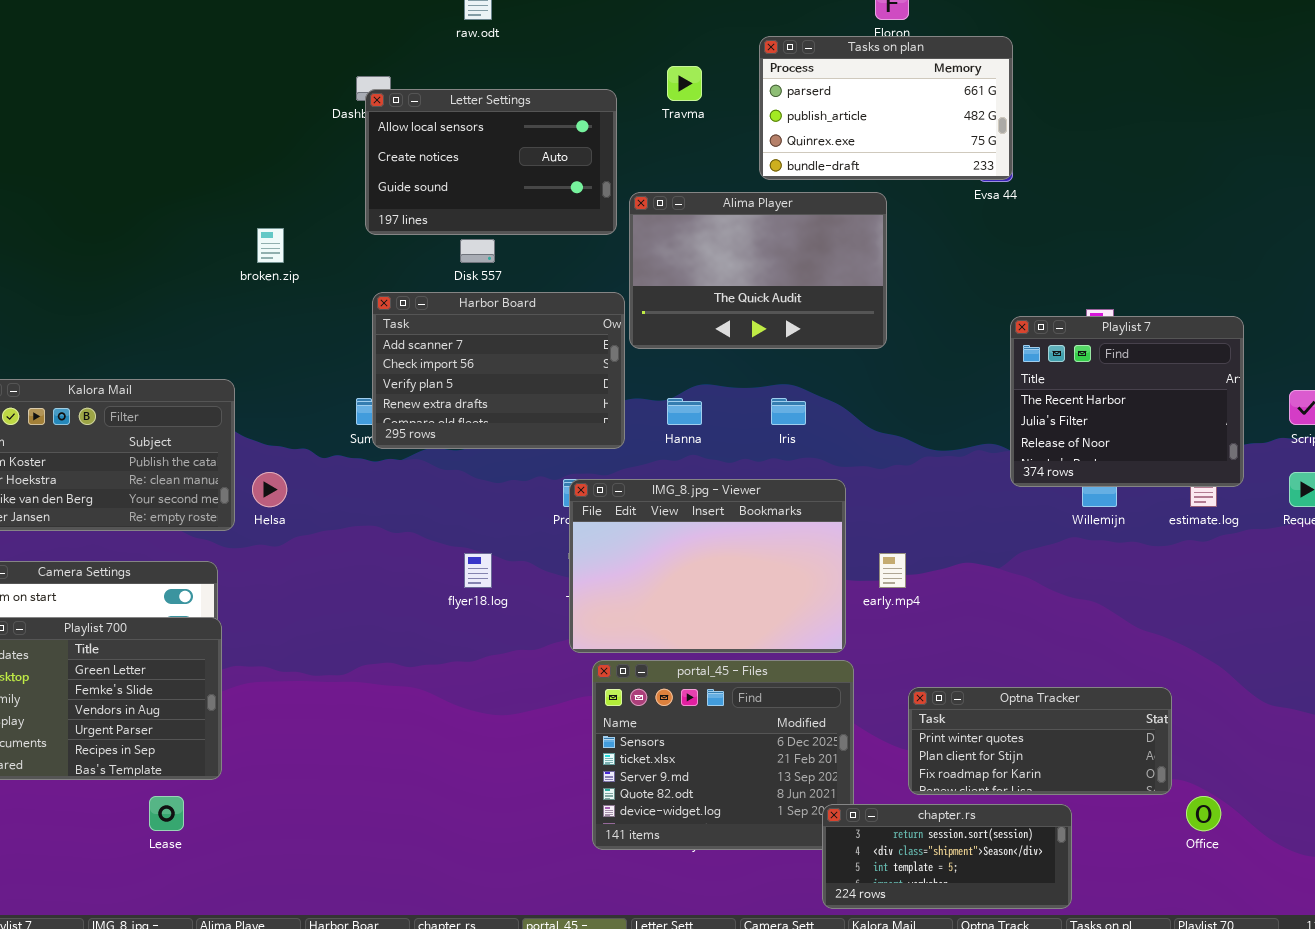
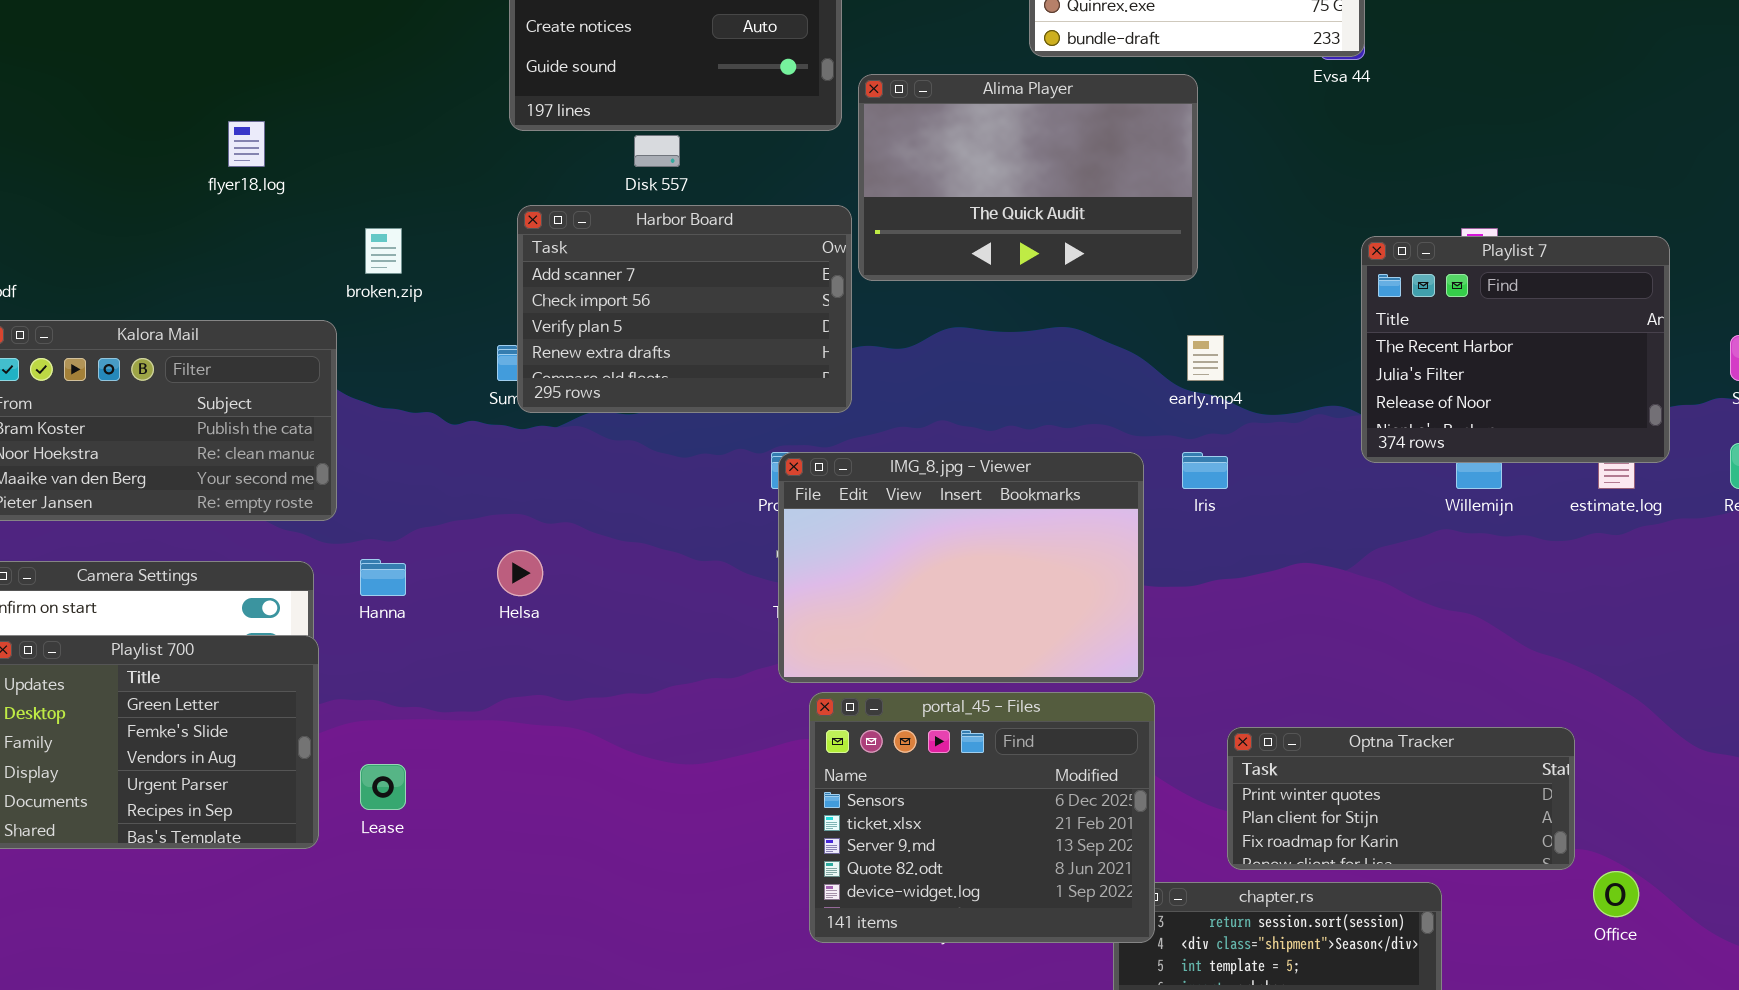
broken.zip: [257,228,284,263] -> [365,228,402,274], moved
Hanna: [667,398,702,425] -> [360,559,406,596], moved
Iris: [771,398,806,425] -> [1182,452,1228,489], moved
Helsa: [252,472,287,507] -> [497,550,543,596], moved
flyer18.log: [464,553,492,588] -> [228,121,265,167], moved
early.mp4: [879,553,906,588] -> [1187,335,1224,381], moved
portal_45 - Files: [592,660,854,850] -> [809,692,1155,943], raised
Lease: [149,796,184,831] -> [360,764,406,810], moved

